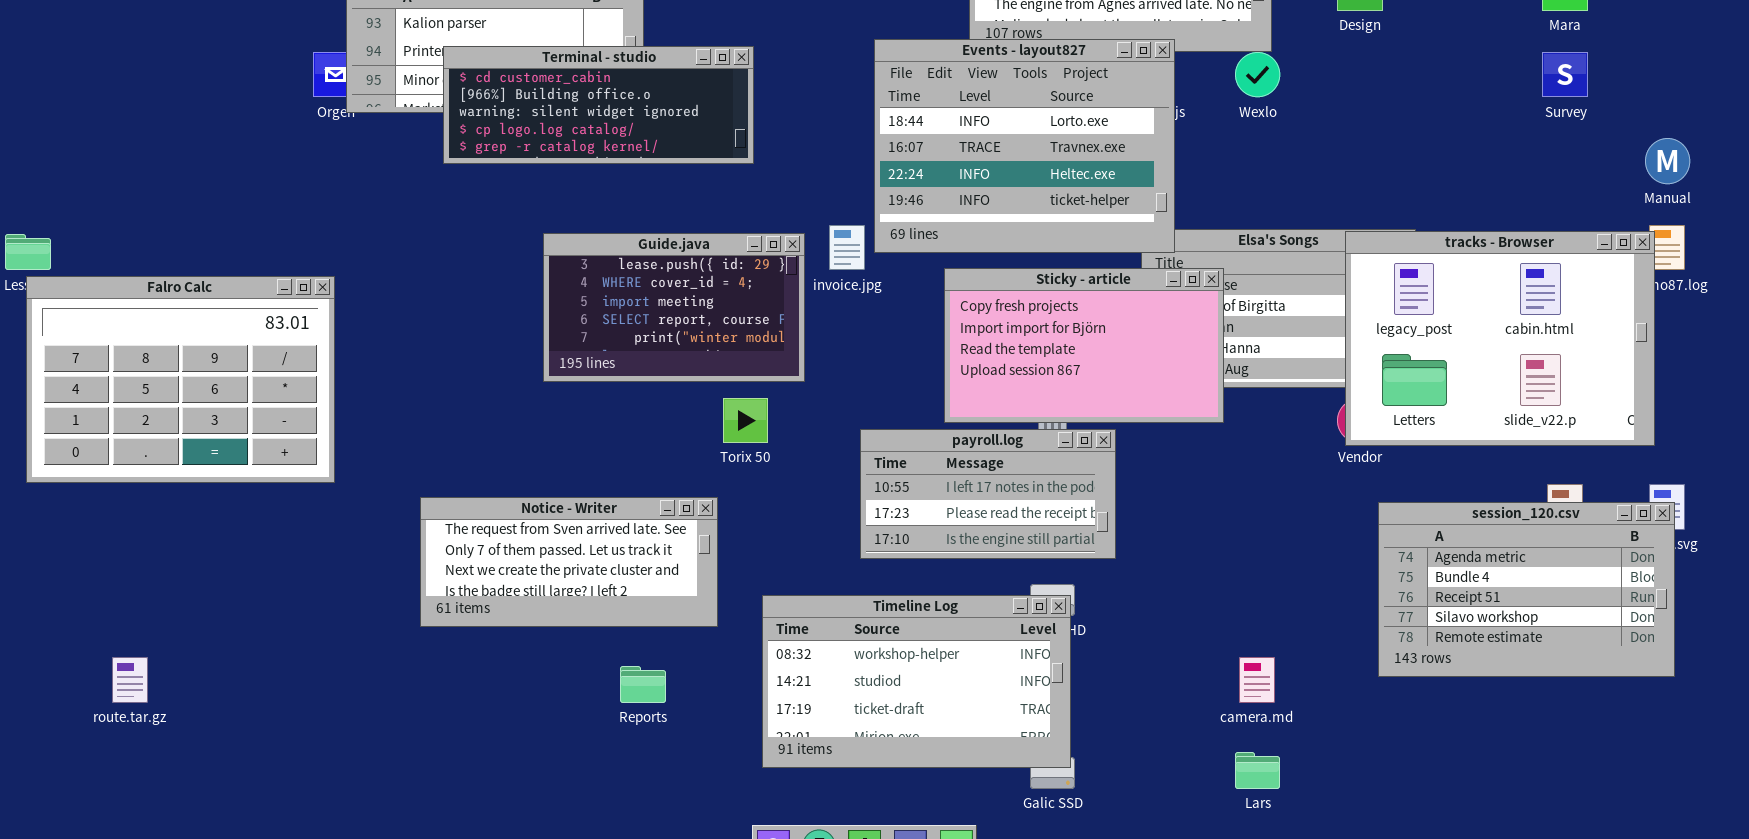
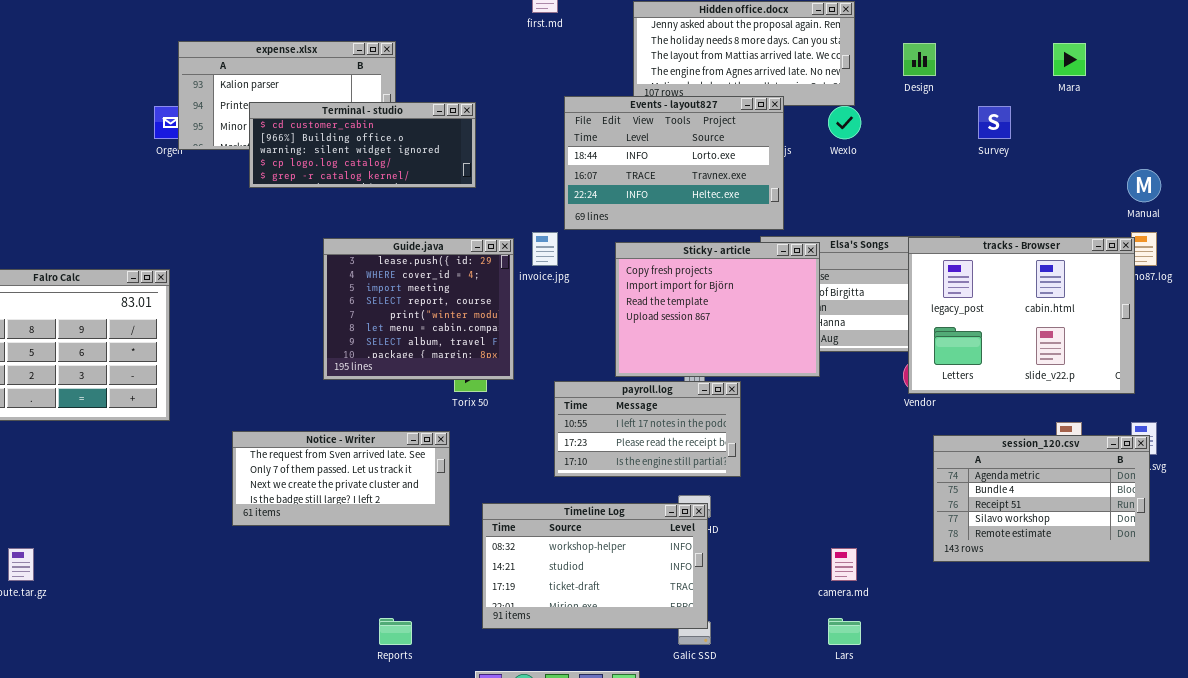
Events - layout827: [874,39,1175,253] -> [564,96,784,230], resized
Survey: [1542,52,1588,97] -> [978,106,1011,139], moved
Guide.java: [543,233,805,382] -> [323,238,514,380], resized
Sticky - article: [944,268,1224,423] -> [615,242,820,377], resized
Reports: [620,666,666,703] -> [379,618,412,645], moved

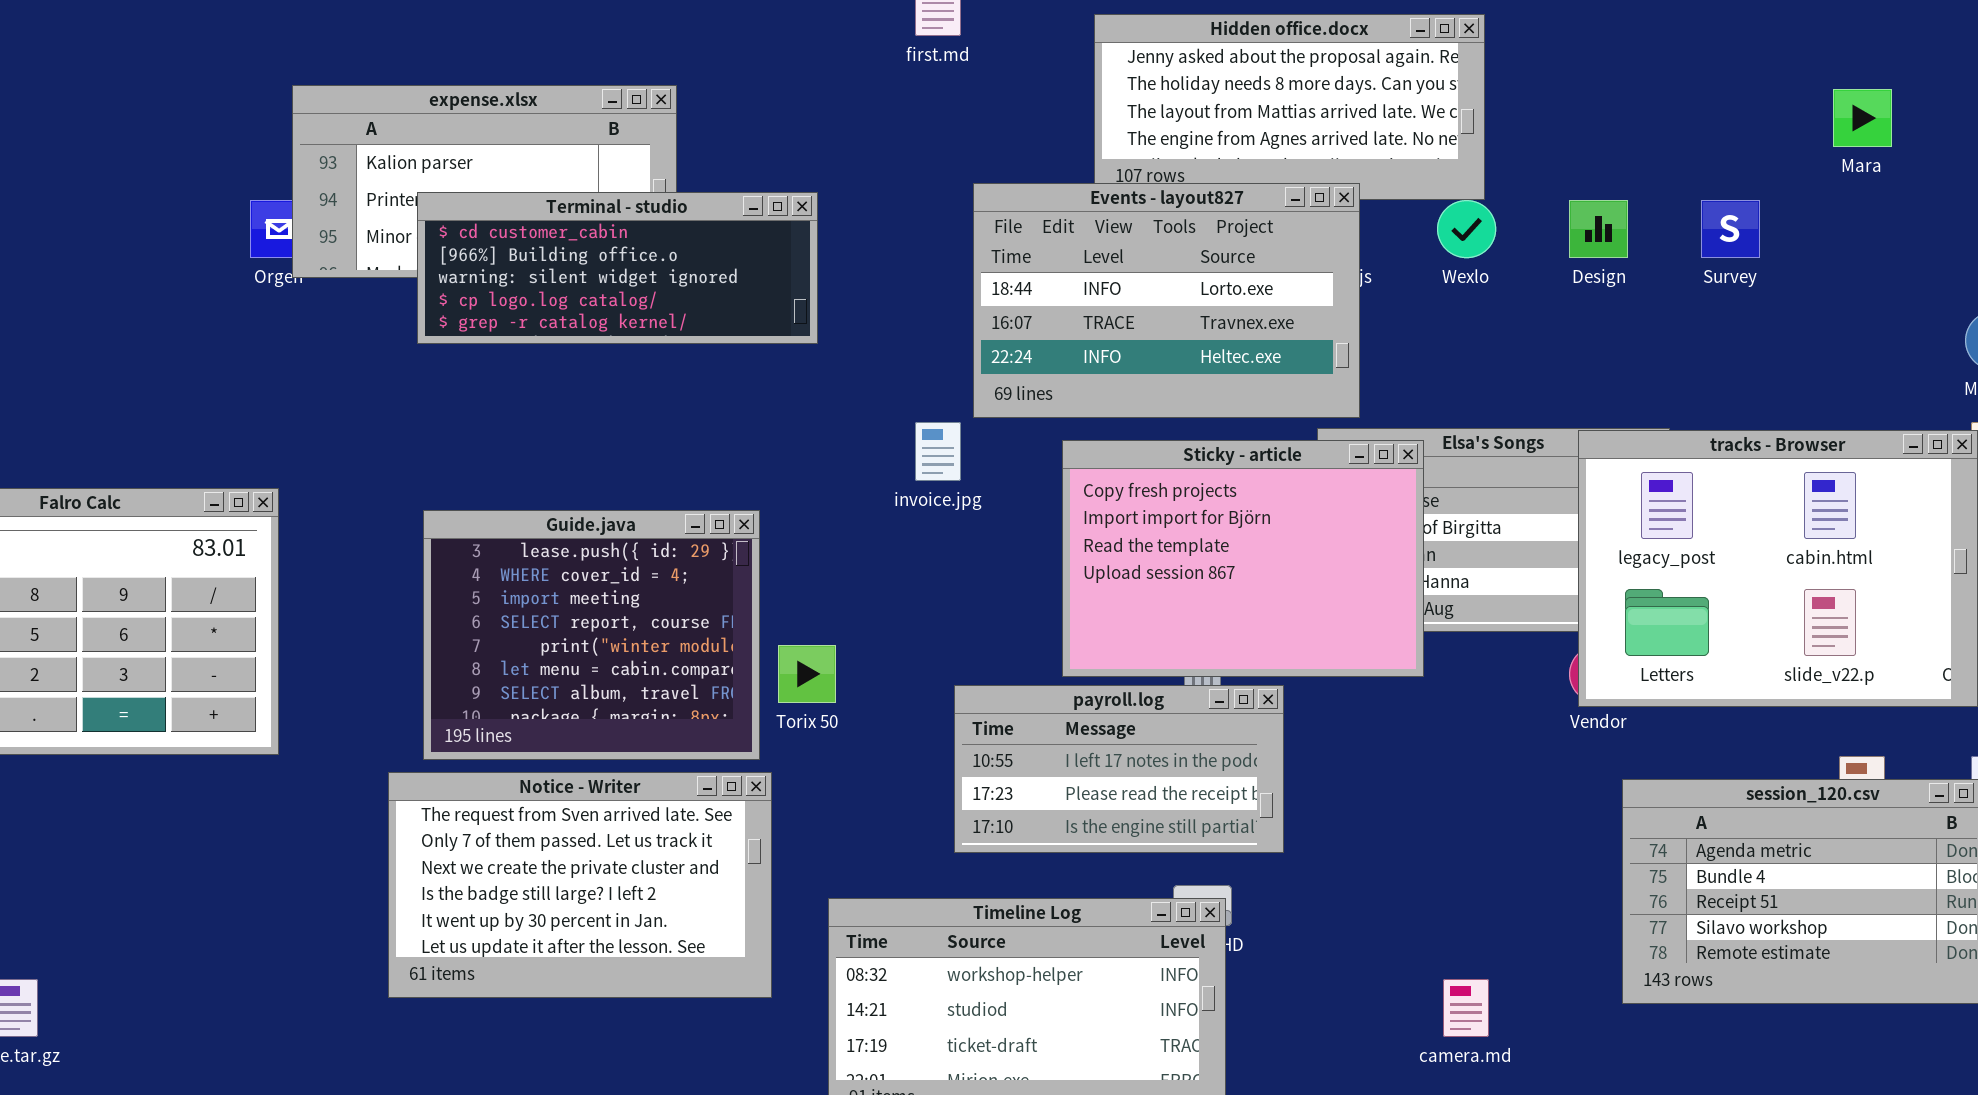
Design: [903,43,936,76] -> [1569,200,1628,258], moved
Guide.java: [323,238,514,380] -> [423,510,760,760], moved
Notice - Writer: [232,431,450,526] -> [388,772,772,998], resized

